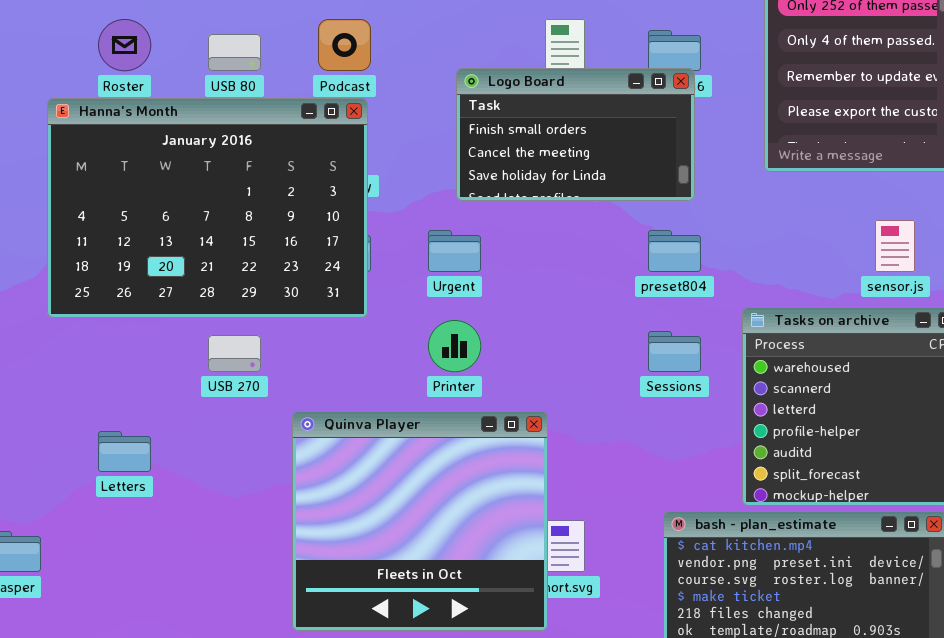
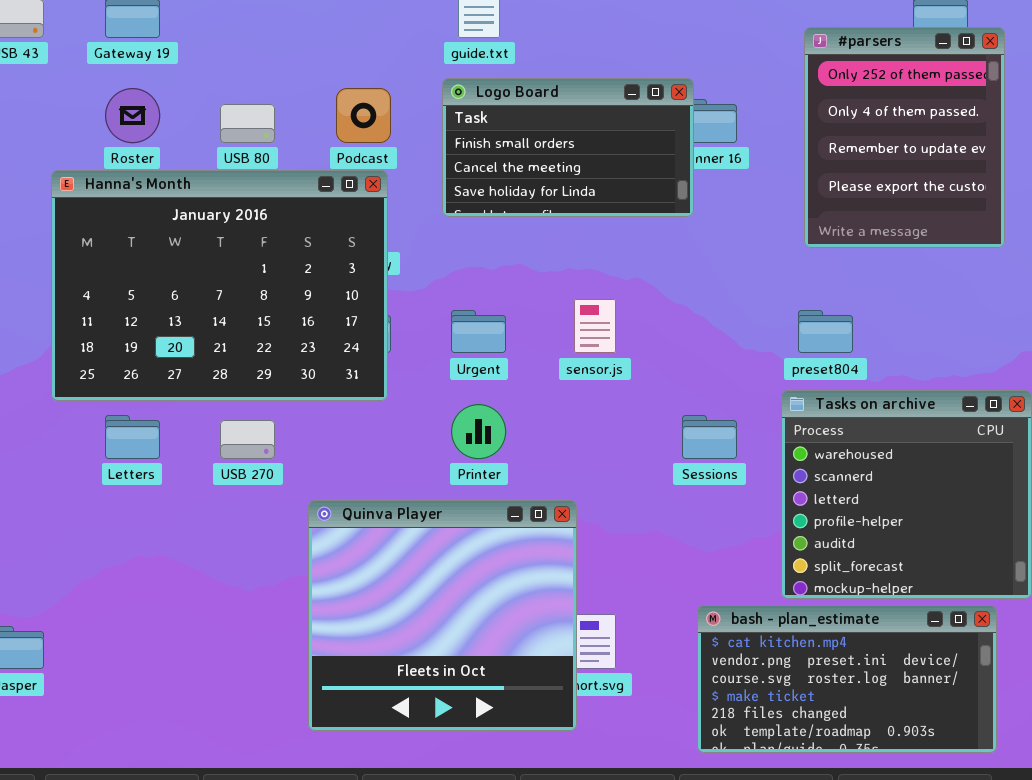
Logo Board: [456,68,695,201] -> [442,78,694,217], moved
sensor.js: [875,220,915,272] -> [574,299,616,353], moved
preset804: [648,230,701,272] -> [798,310,853,353], moved
Letters: [98,431,151,472] -> [105,415,160,459], moved

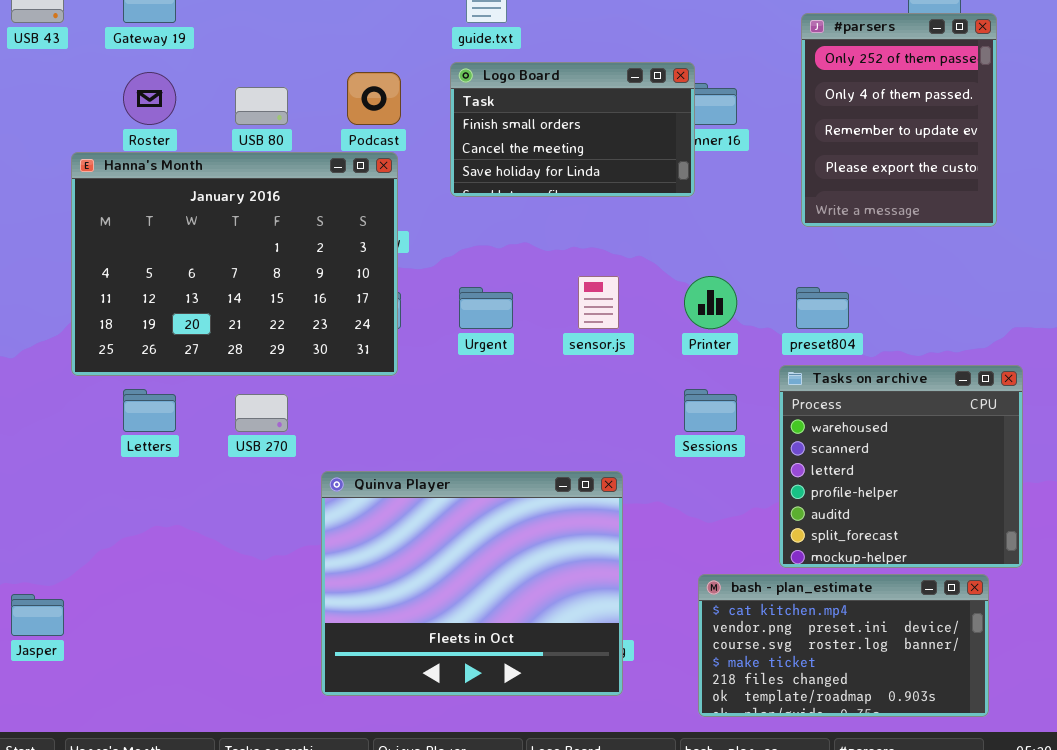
Printer: [451,404,506,459] -> [684,276,737,329], moved
Quinva Player: [308,500,577,731] -> [321,471,623,696], resized

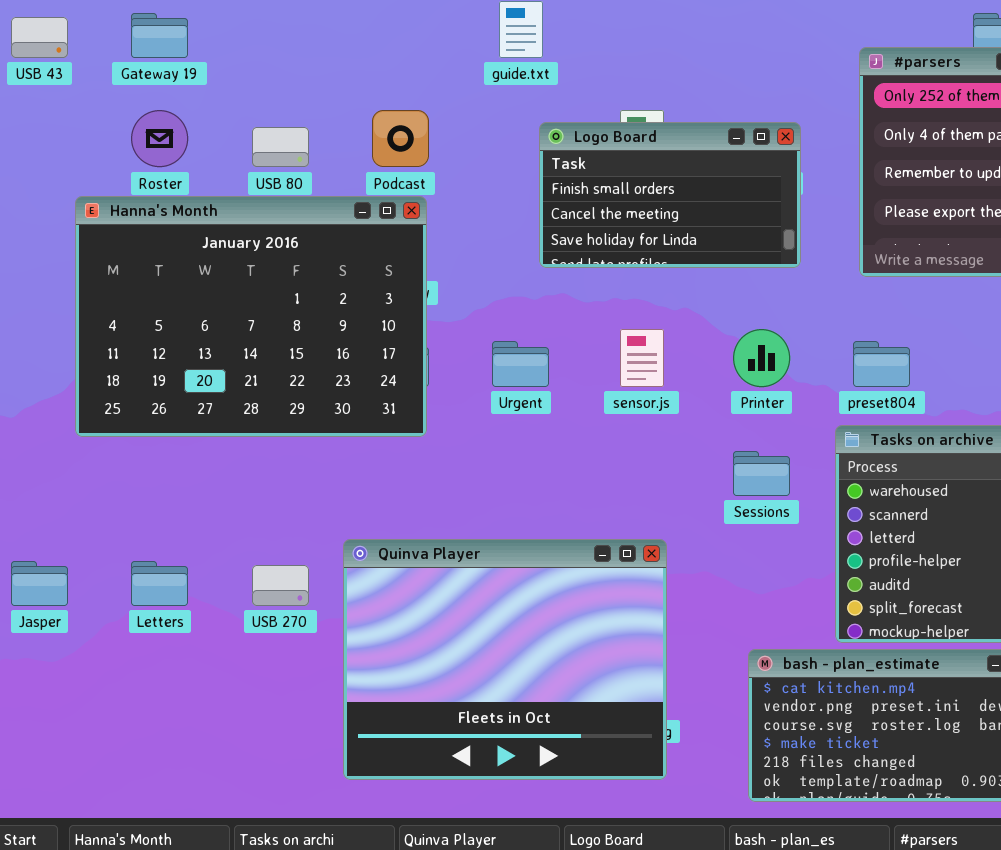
Logo Board: [450,62,695,197] -> [539,122,801,268], moved
Letters: [123,389,176,432] -> [131,561,188,606], moved
USB 270: [235,394,288,432] -> [252,565,309,606], moved
Jasper: [11,594,64,636] -> [11,561,68,606], moved

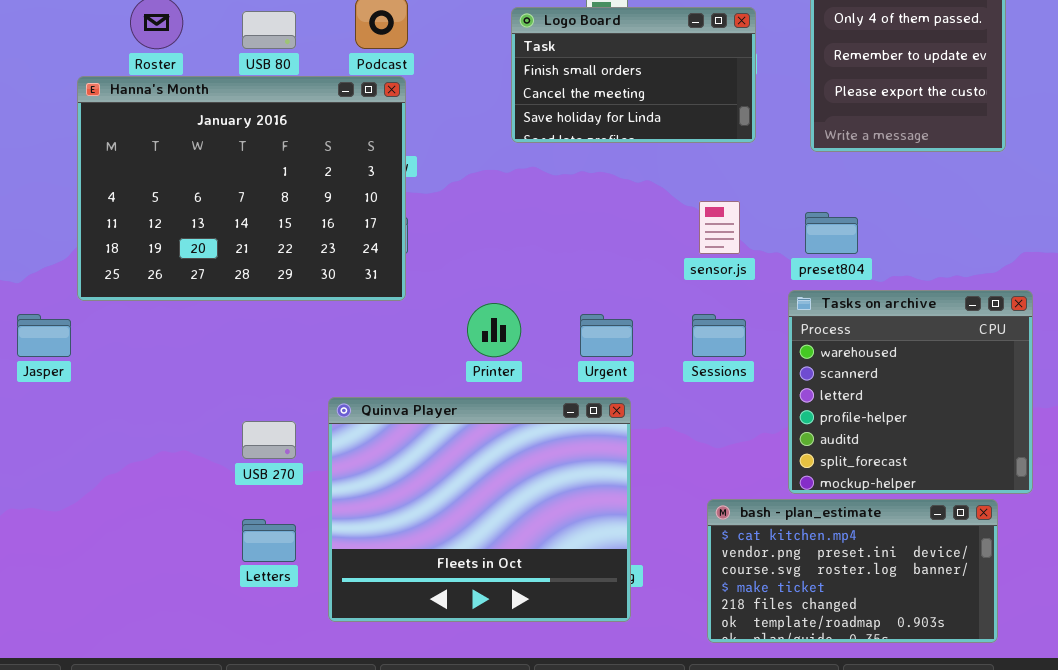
sensor.js: [620,329,664,387] -> [699,201,740,254], moved
Printer: [733,329,790,387] -> [467,303,521,357], moved
Urgent: [492,341,549,387] -> [580,314,633,357], moved
Jasper: [11,561,68,606] -> [17,314,71,357], moved
Letters: [131,561,188,606] -> [242,519,296,562], moved

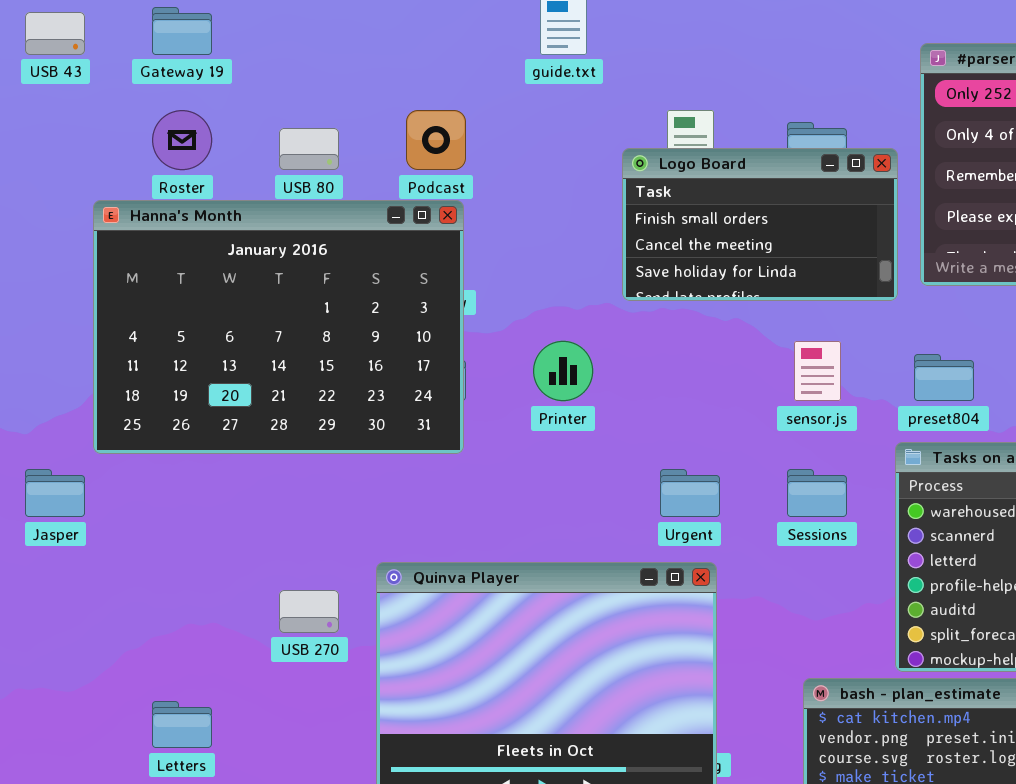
Logo Board: [511,7,756,143] -> [622,148,898,301], moved
Printer: [467,303,521,357] -> [533,341,593,401], moved
Letters: [242,519,296,562] -> [152,701,212,748], moved

